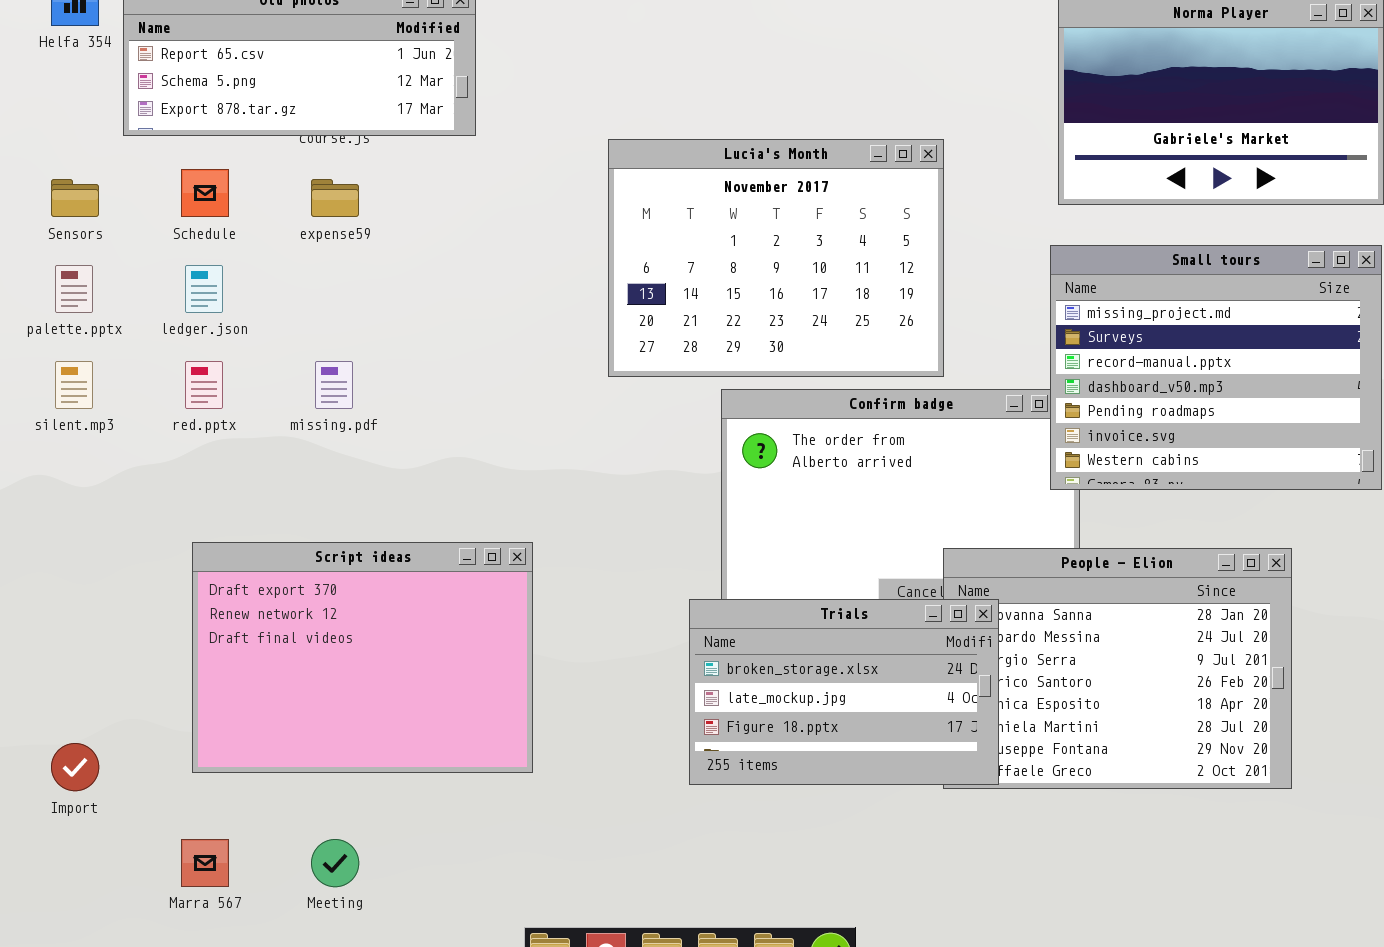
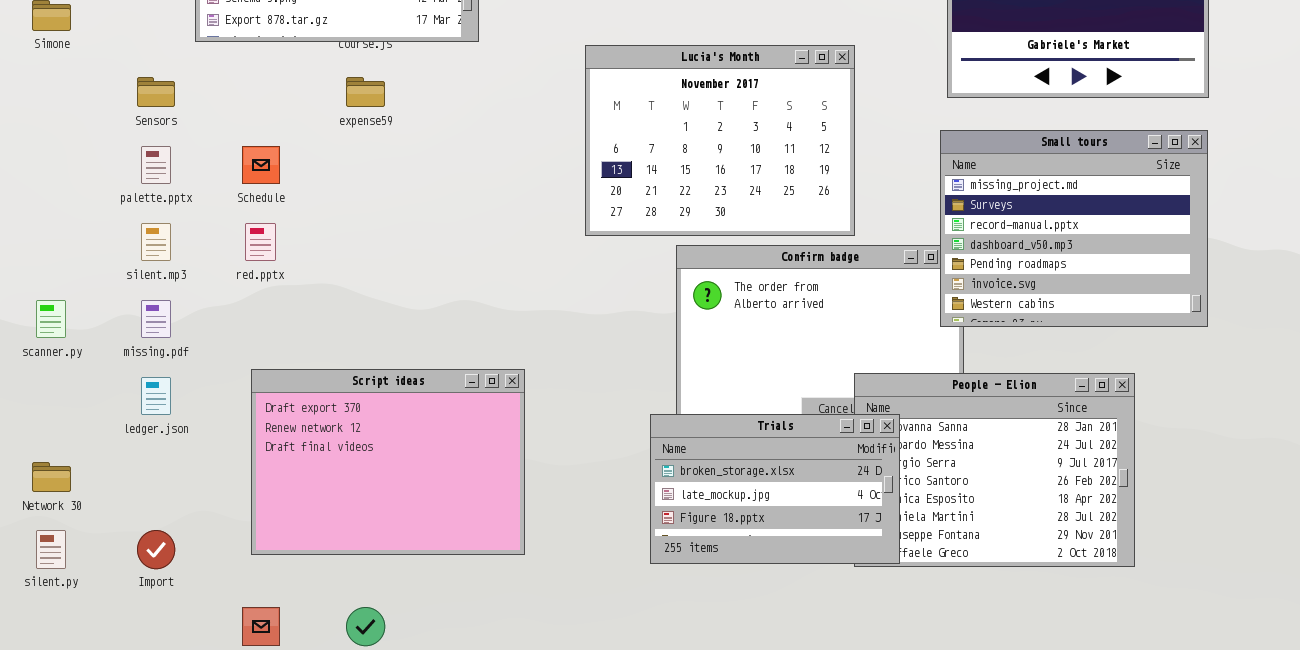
Schedule: [181,169,229,217] -> [242,146,280,184], moved
ledger.json: [185,265,223,313] -> [141,377,171,415], moved
missing.pdf: [315,361,353,409] -> [141,300,171,338], moved

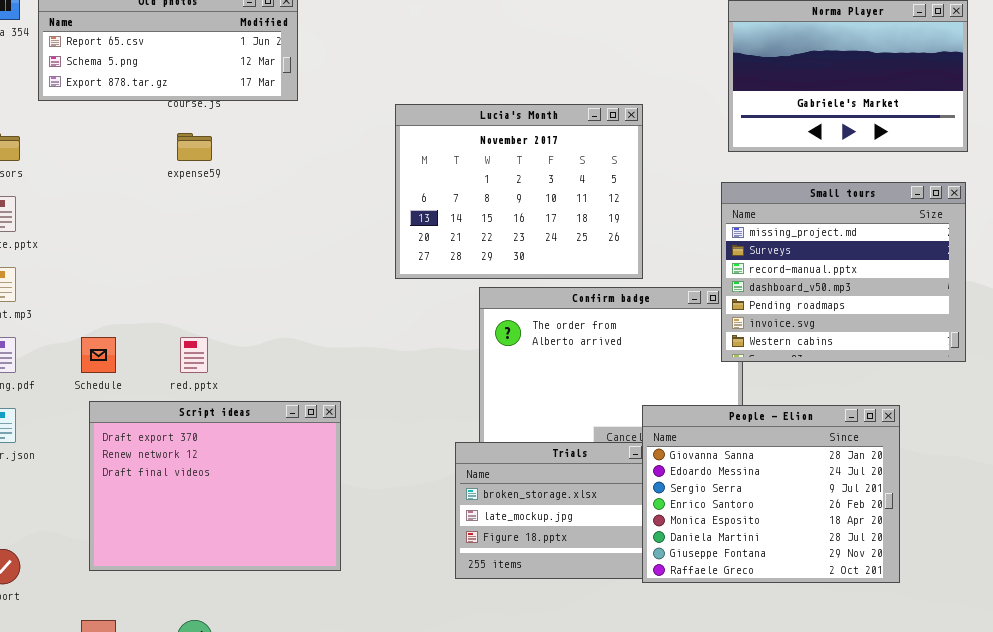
Schedule: [242,146,280,184] -> [81,337,116,373], moved
red.pptx: [245,223,276,261] -> [180,337,208,373], moved
People - Elion: [854,373,1135,567] -> [642,405,900,583], raised

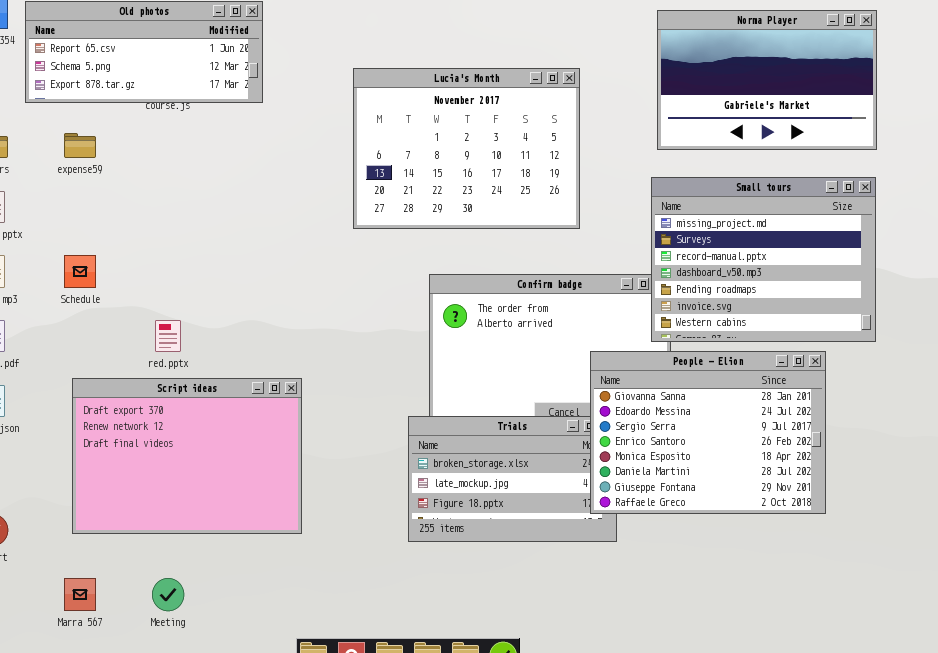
Lucia's Month: [395,104,643,279] -> [353,68,580,229], moved
expense59: [177,133,212,161] -> [64,133,96,158], moved
Schedule: [81,337,116,373] -> [64,255,96,288], moved
People - Elion: [642,405,900,583] -> [590,351,826,514], moved

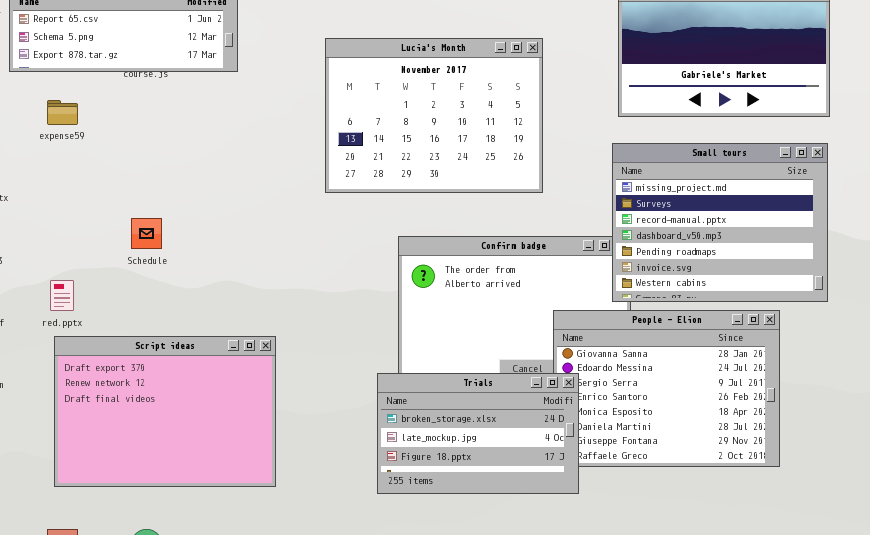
Schedule: [64,255,96,288] -> [131,218,162,249], moved
red.pptx: [155,320,181,352] -> [50,280,74,311], moved
Trials: [408,416,617,542] -> [377,373,579,494], raised

